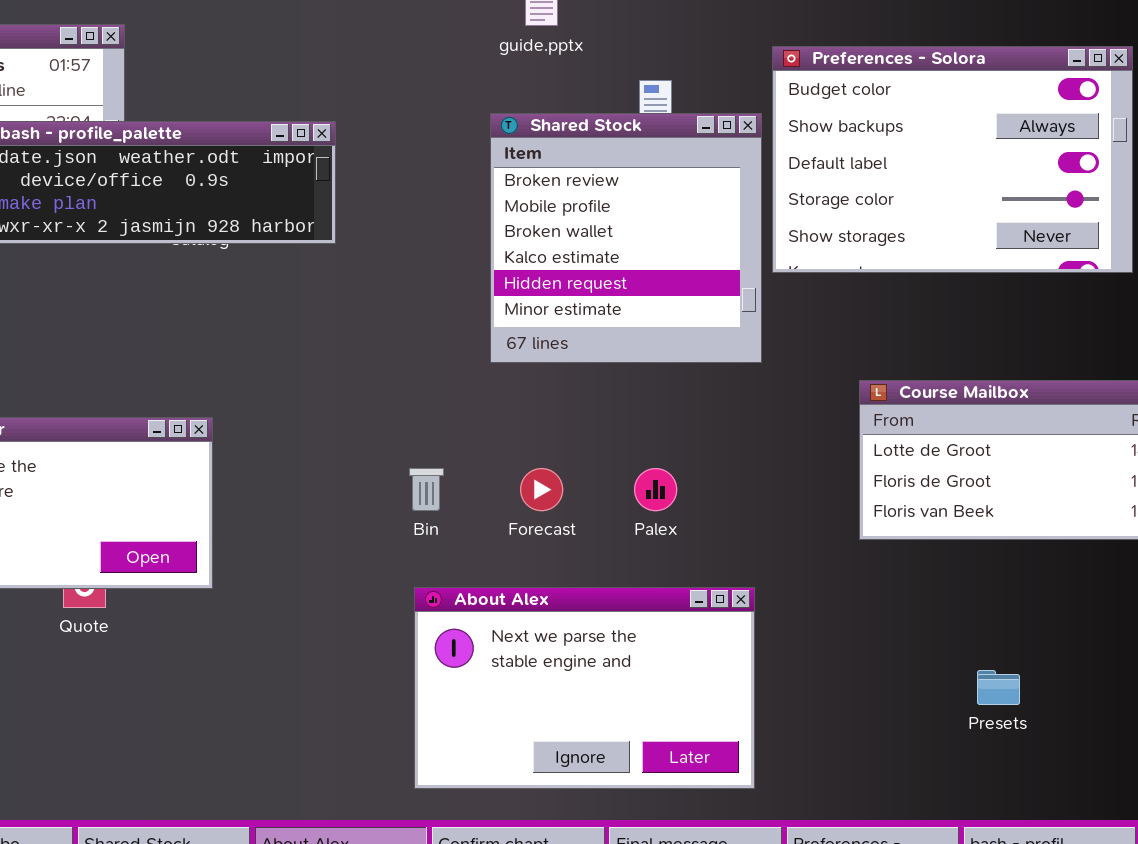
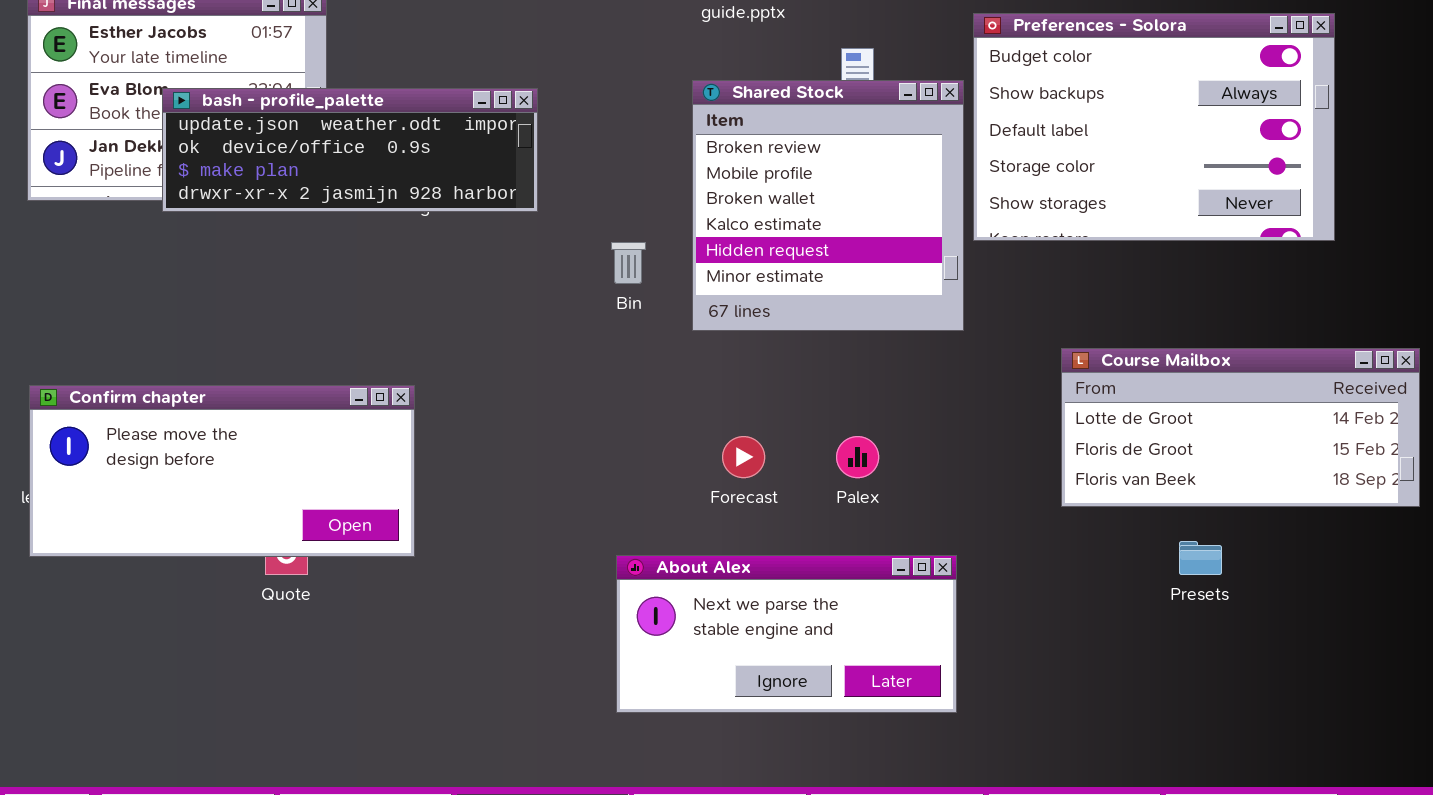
Bin: [409,468,444,511] -> [611,242,646,284], moved
About Alex: [414,587,755,789] -> [616,555,957,713], resized
Presets: [977,670,1020,705] -> [1179,541,1222,575], moved

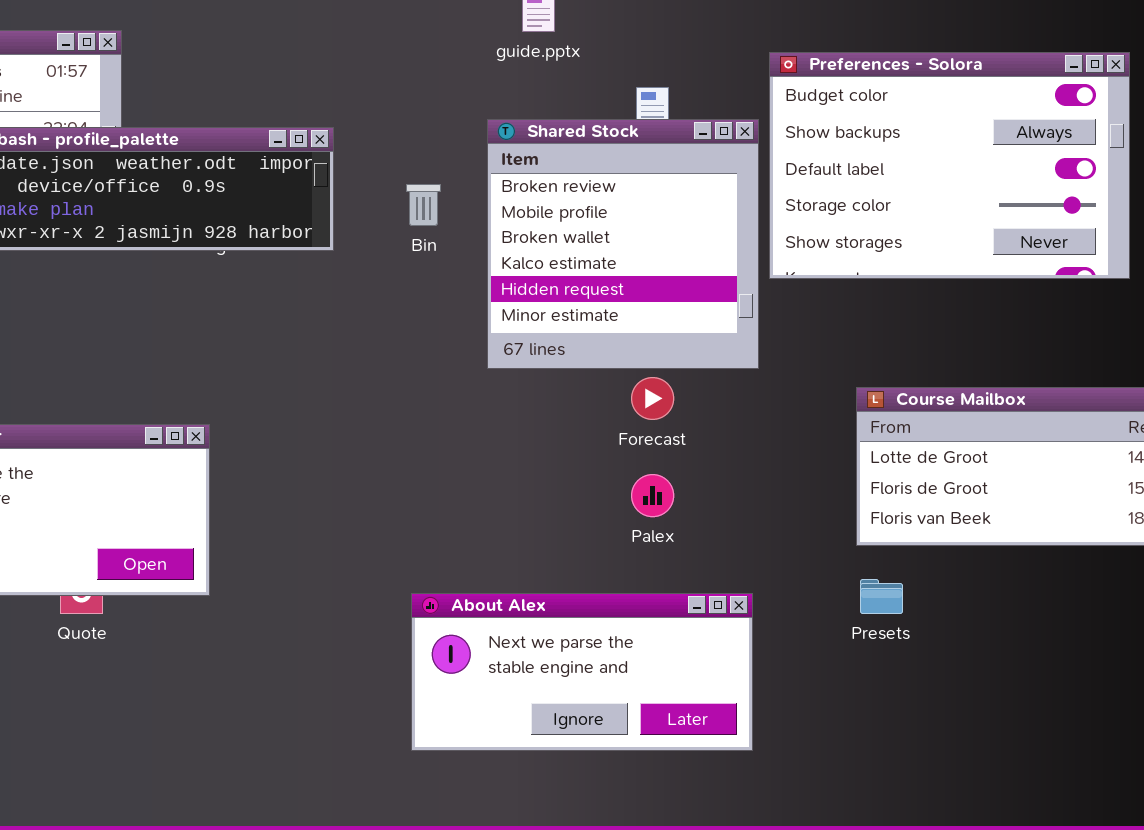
Bin: [611,242,646,284] -> [406,184,441,226], moved
Forecast: [722,436,765,478] -> [631,377,674,420], moved
Presets: [1179,541,1222,575] -> [860,579,903,614], moved

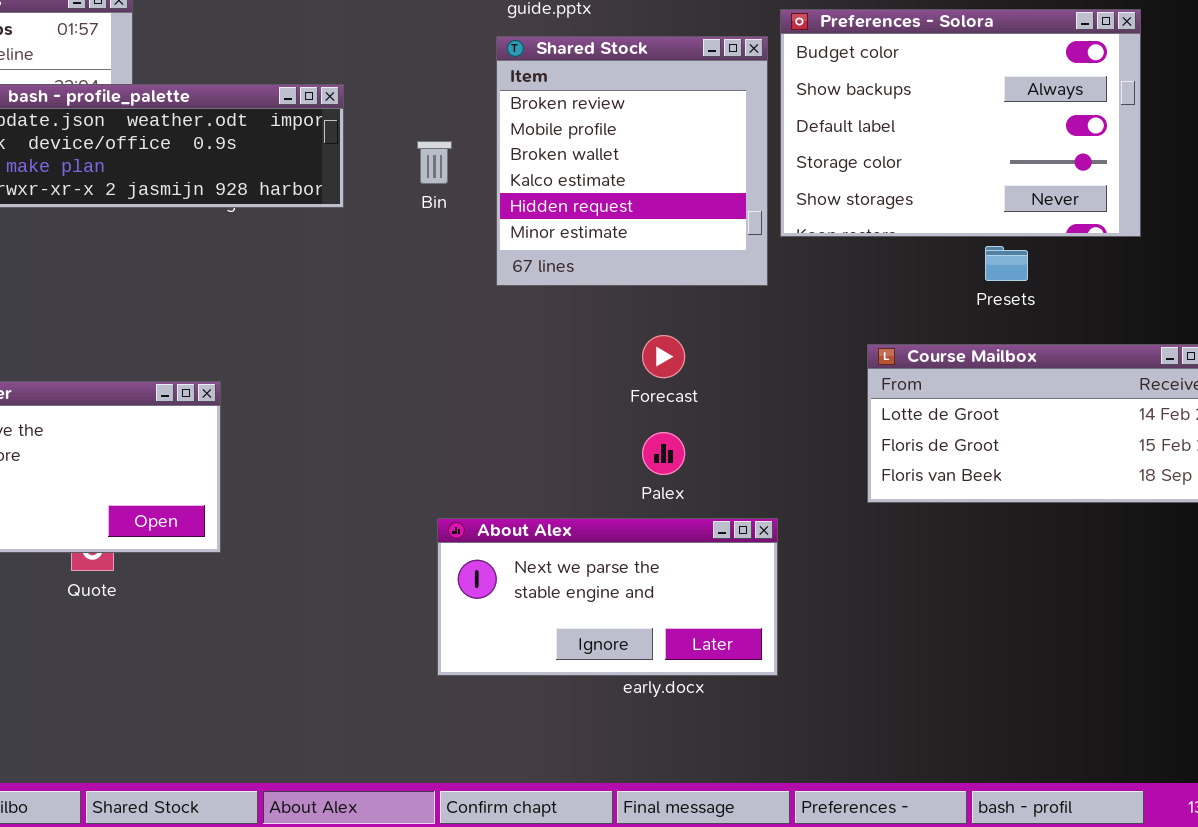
Shared Stock: [487,119,759,369] -> [496,36,768,286], moved
Presets: [860,579,903,614] -> [985,246,1028,281], moved
About Alex: [411,593,753,751] -> [437,518,778,676], moved

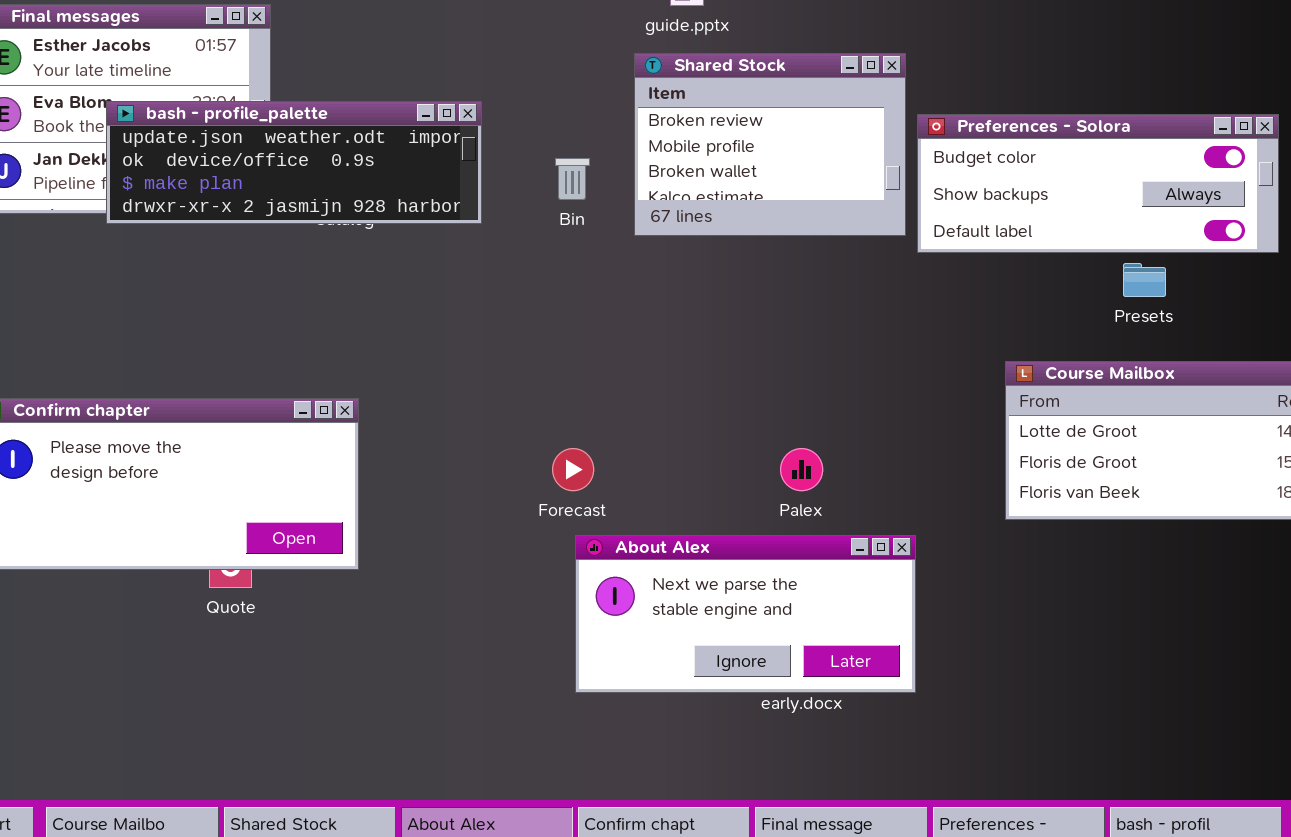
Preferences - Solora: [780,9,1141,237] -> [917,114,1279,253], resized
Shared Stock: [496,36,768,286] -> [634,53,906,236], resized
Forecast: [642,335,685,378] -> [552,448,594,491], moved

